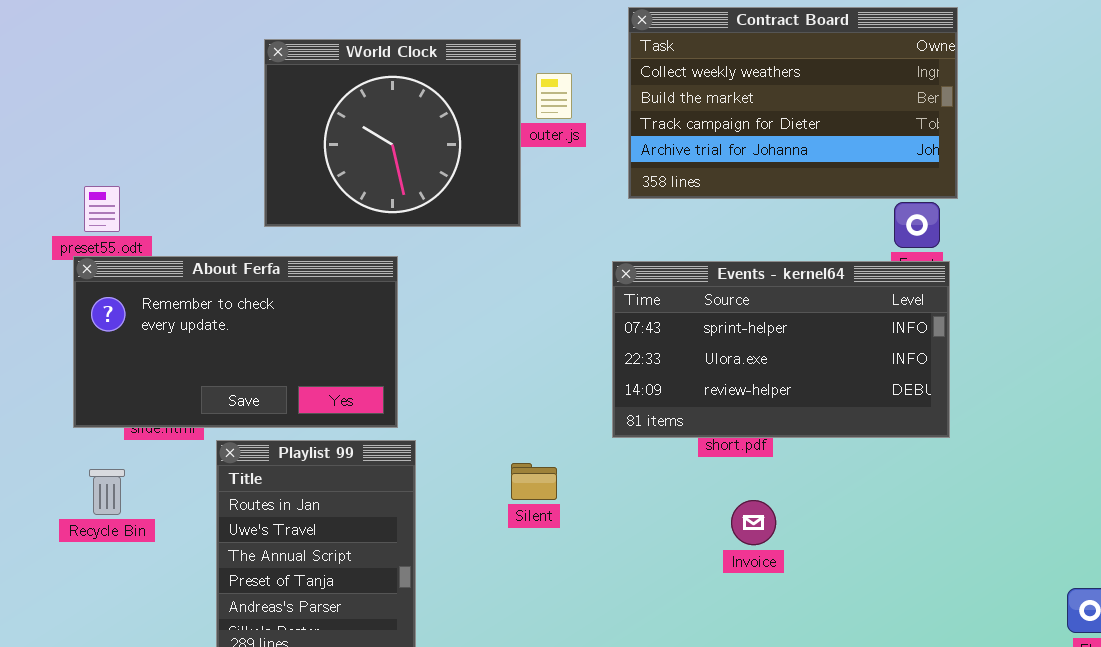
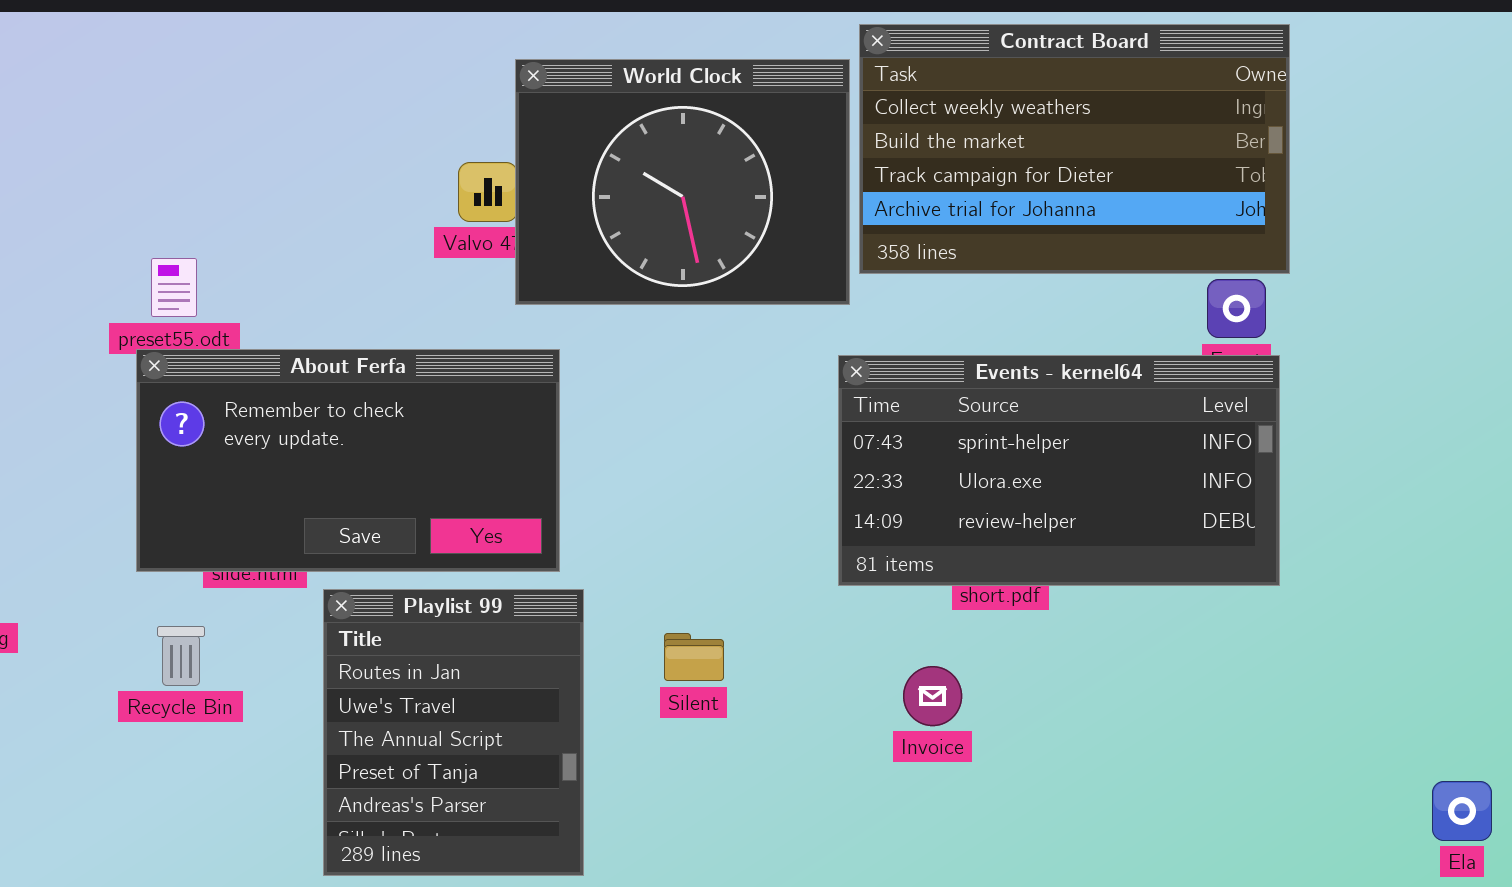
World Clock: [264,39,521,227] -> [515,59,850,305], moved
Silent: [511,463,557,500] -> [664,633,724,681], moved
Invoice: [731,500,776,545] -> [903,666,962,726], moved

